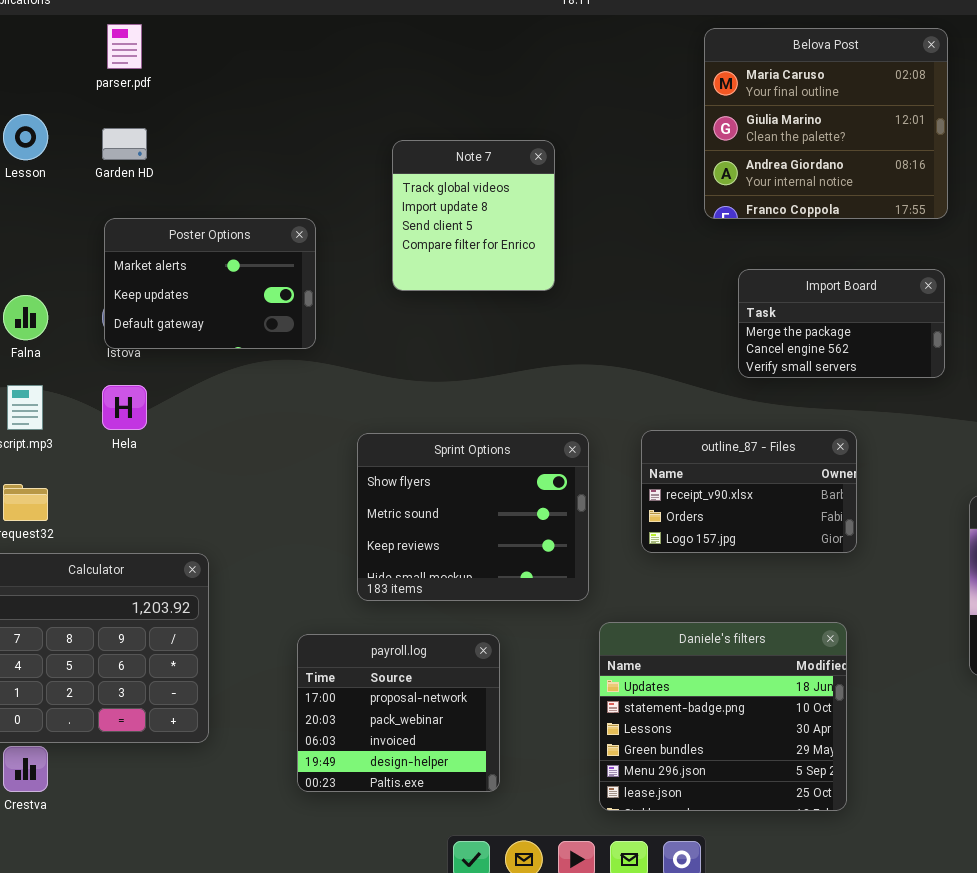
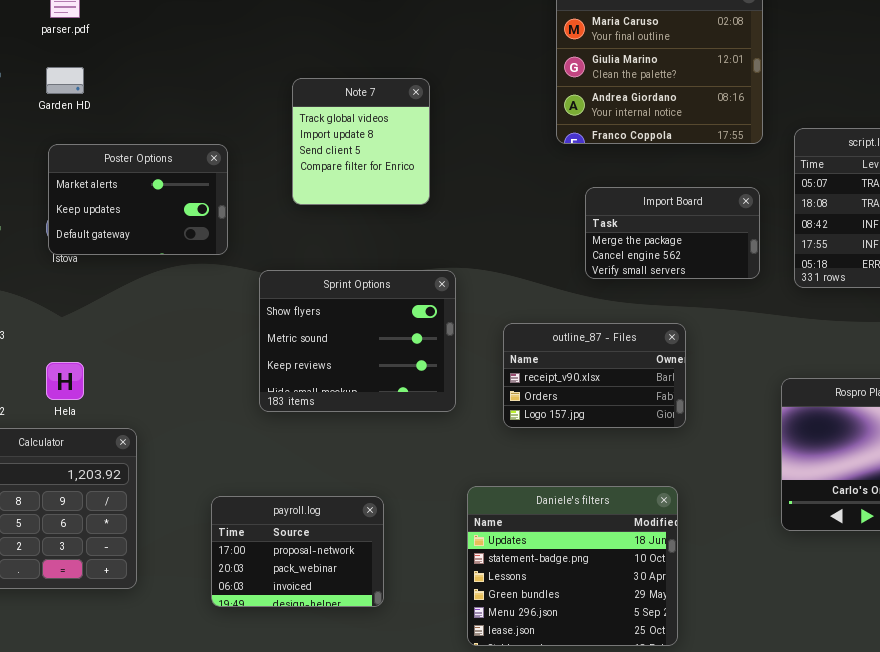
Hela: [102,385,147,430] -> [46,362,84,400], moved
Sprint Options: [357,433,589,601] -> [259,270,456,412], moved
payroll.log: [297,634,500,792] -> [211,496,384,607], resized

